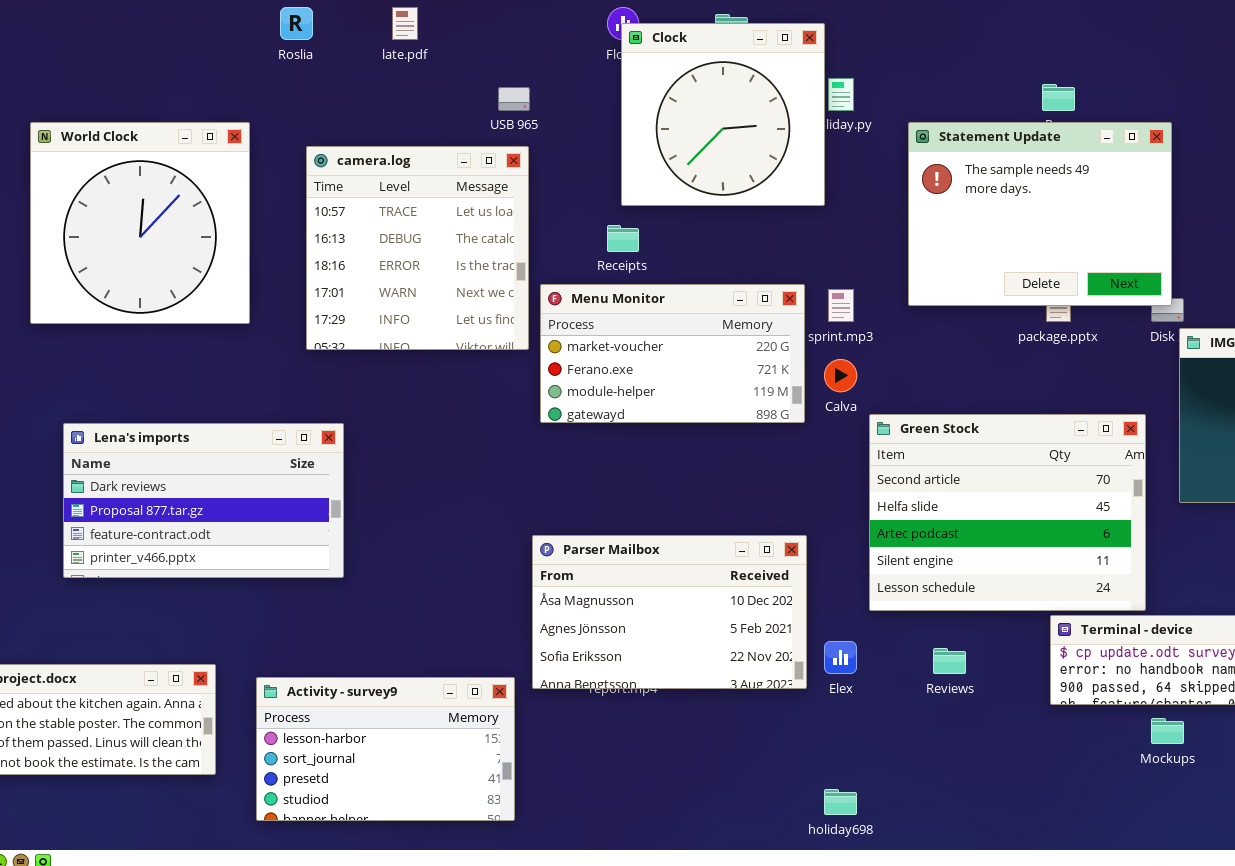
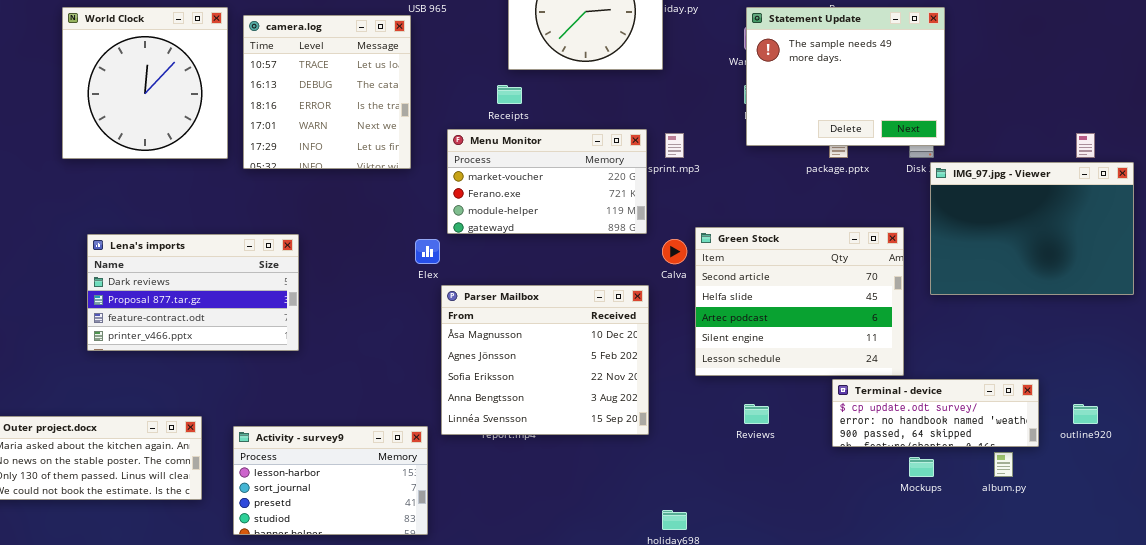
Statement Update: [908,122,1172,306] -> [746,7,945,146], moved
camera.log: [306,146,529,350] -> [243,15,411,169], moved
Calva: [824,359,857,392] -> [662,239,687,264], moved
Parser Mailbox: [532,535,807,689] -> [441,285,649,435], resized
Elex: [824,641,857,674] -> [415,239,440,264], moved

